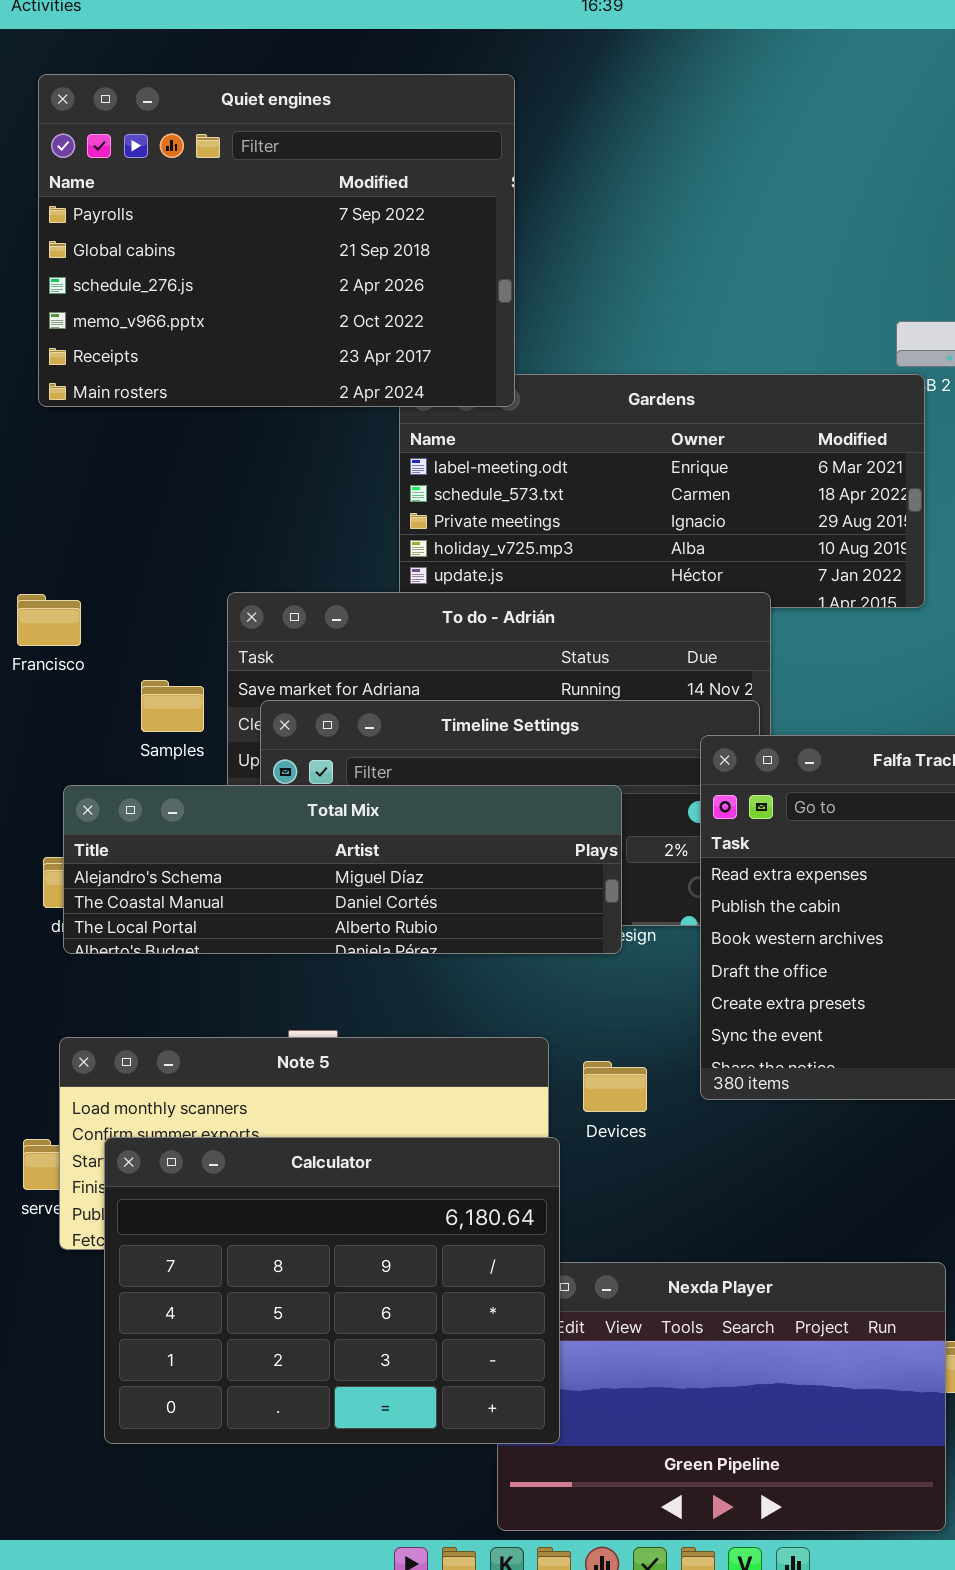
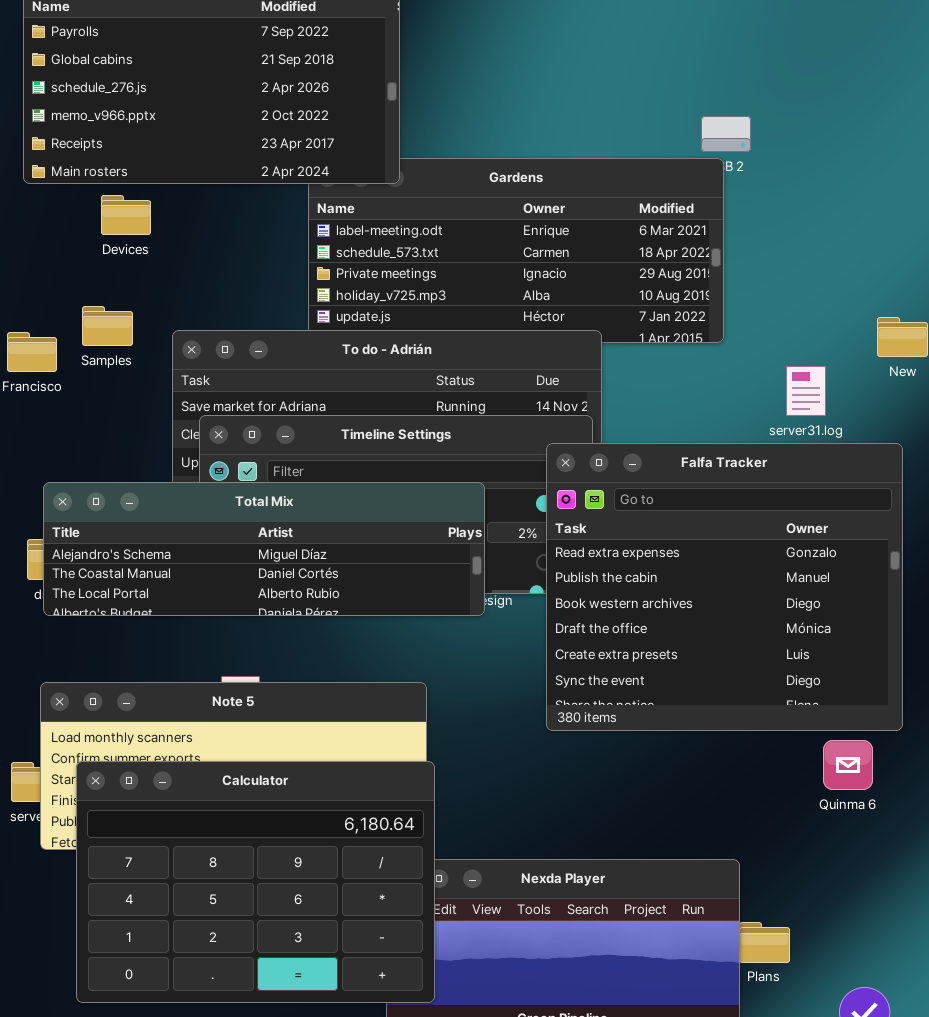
Samples: [141,680,204,732] -> [82,306,133,346], moved
Devices: [583,1061,647,1112] -> [101,195,151,235], moved

